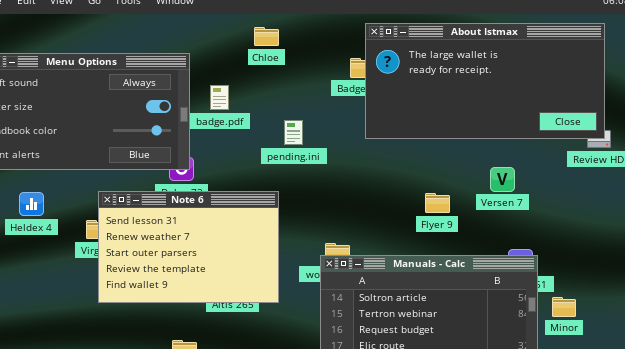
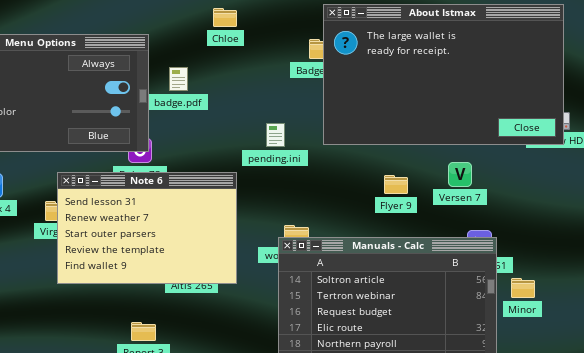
About Istmax: [365,23,605,139] -> [323,4,564,145], resized
pending.ini: [284,120,303,145] -> [266,123,285,147], moved
Versen 7: [490,167,515,192] -> [448,162,472,187], moved

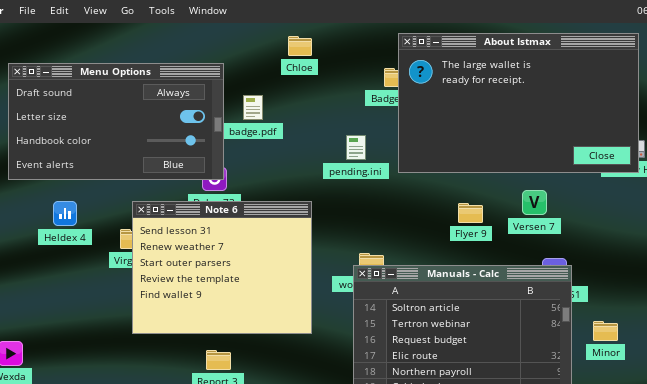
pending.ini: [266,123,285,147] -> [346,135,366,160], moved
Note 6: [57,172,237,284] -> [132,201,312,334], resized
Minor: [511,278,535,298] -> [593,321,618,341], moved

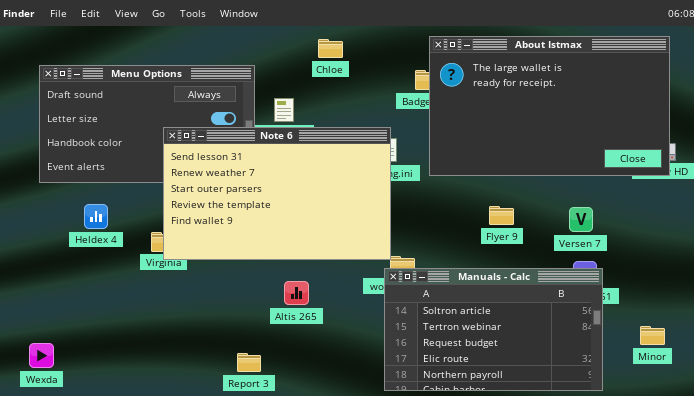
Versen 7: [522,190,547,215] -> [569,207,593,232], moved
Note 6: [132,201,312,334] -> [163,127,391,260], moved, resized
Minor: [593,321,618,341] -> [640,326,665,345], moved

